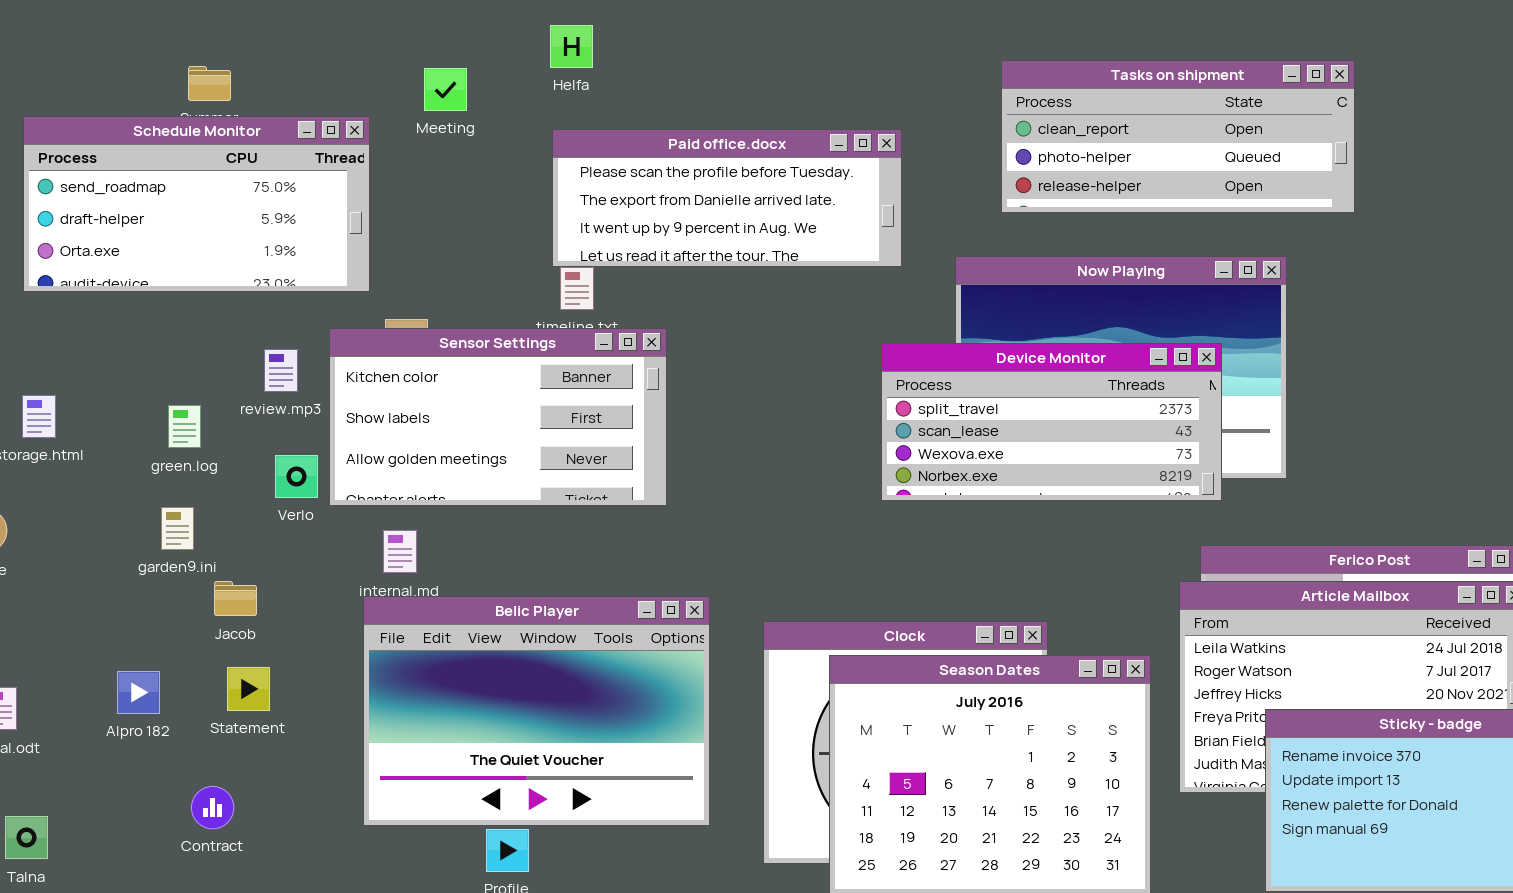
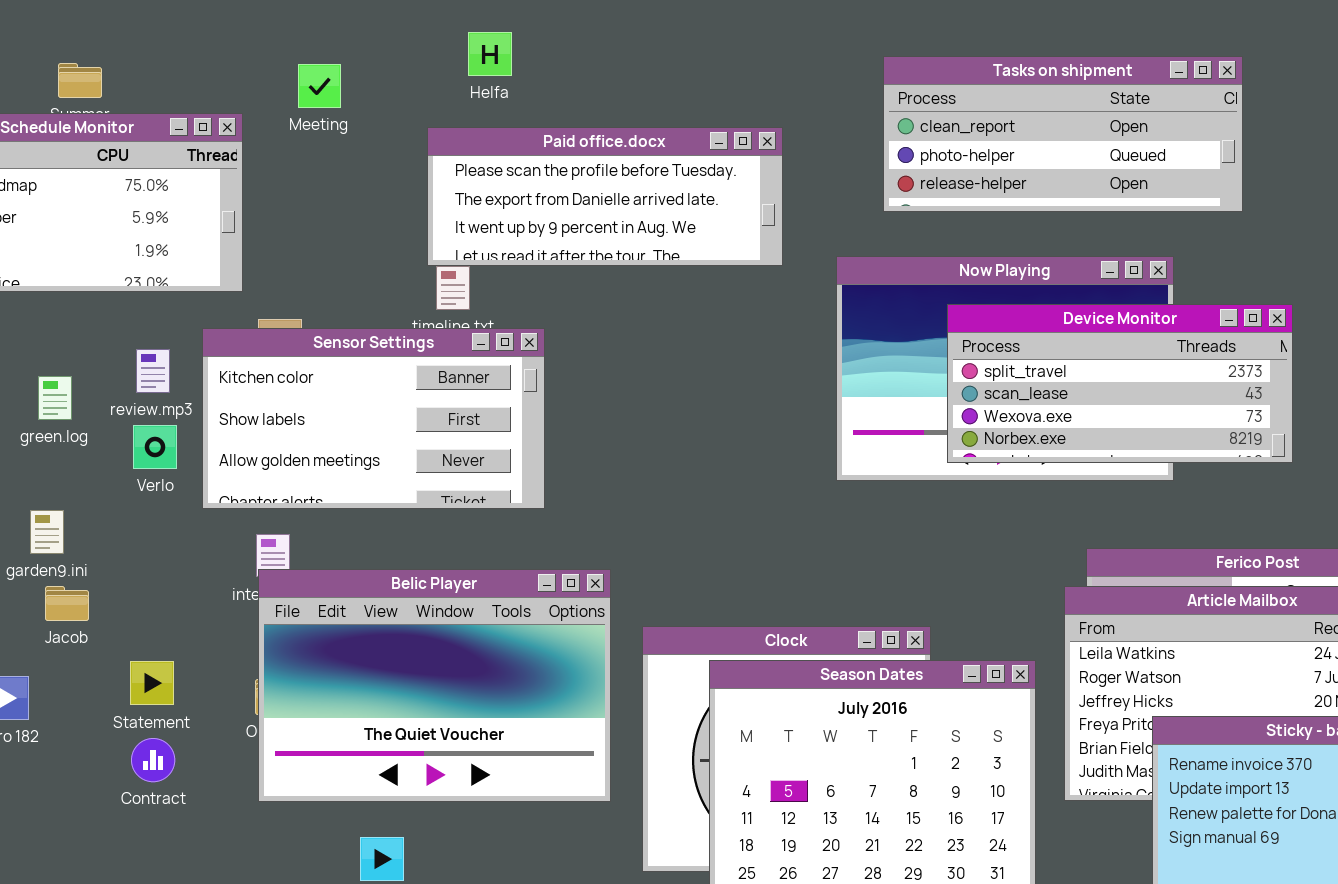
Helfa: [550,25,593,68] -> [468,32,512,76], moved
Device Monitor: [881,343,1222,501] -> [947,304,1293,463], moved
green.log: [168,405,201,448] -> [38,376,72,420], moved
Verlo: [275,455,318,498] -> [133,425,177,469], moved
Jacob: [214,581,257,616] -> [45,586,89,621], moved
Belic Player: [363,596,710,826] -> [258,569,611,802], moved
Statement: [227,667,270,711] -> [130,661,174,705], moved
Contract: [191,786,234,829] -> [131,738,175,782], moved

